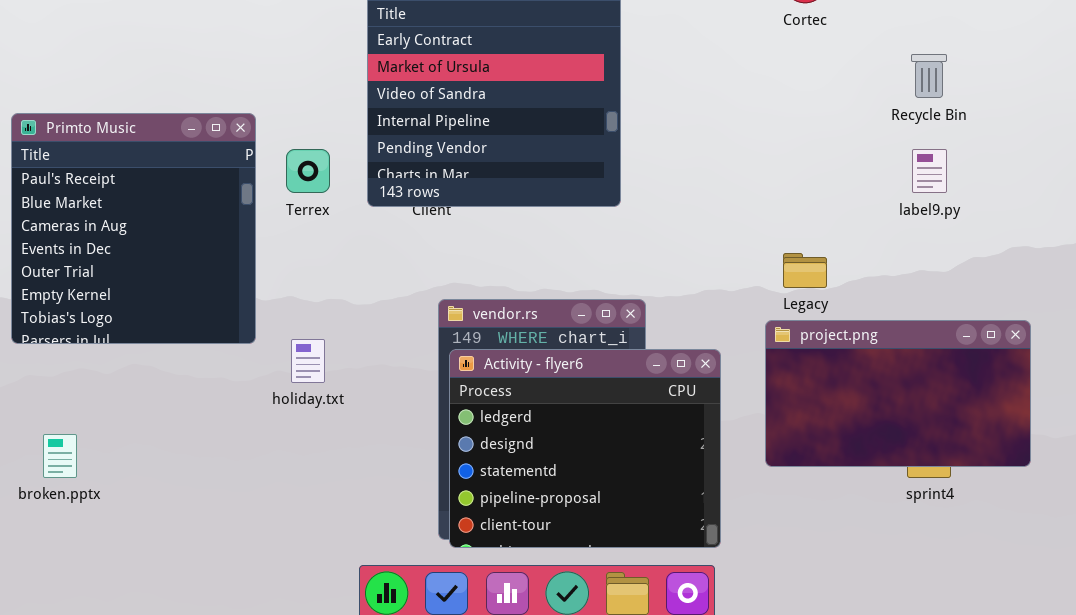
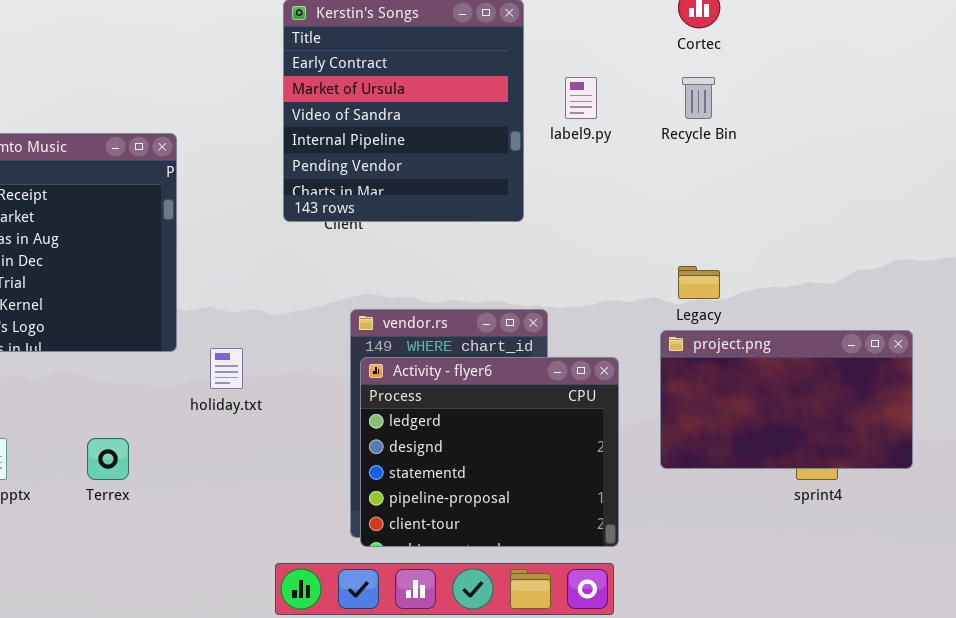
Recycle Bin: [911,54,947,98] -> [682,77,715,119], moved
Terrex: [286,149,330,193] -> [87,438,129,480], moved
label9.py: [912,149,947,193] -> [565,77,597,119], moved

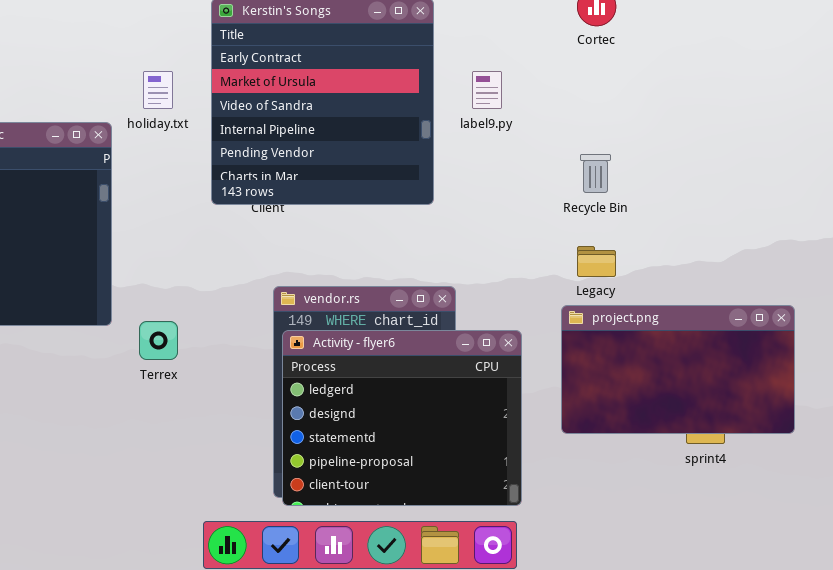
Recycle Bin: [682,77,715,119] -> [580,154,611,193], moved
holiday.txt: [210,348,243,389] -> [143,71,173,109], moved
Terrex: [87,438,129,480] -> [139,321,178,360], moved

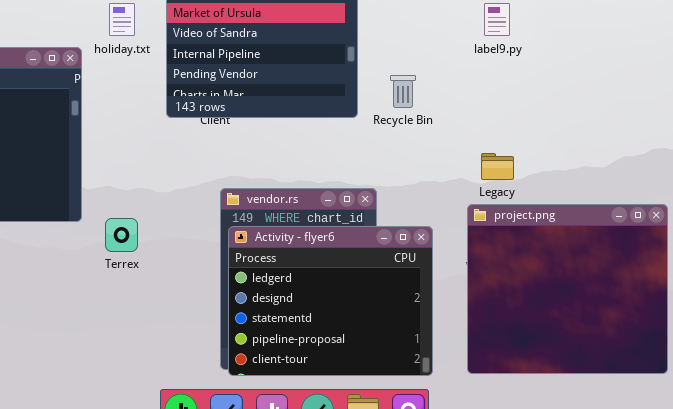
label9.py: [472,71,502,109] -> [484,3,510,36], moved
Recycle Bin: [580,154,611,193] -> [390,75,416,108], moved
project.png: [561,305,795,434] -> [467,204,668,374], resized

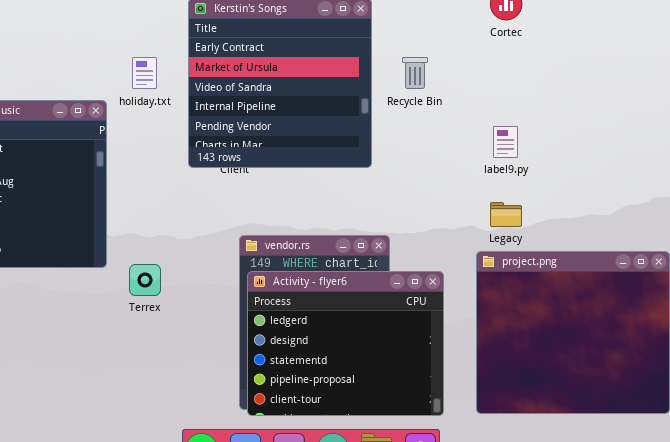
label9.py: [484,3,510,36] -> [493,126,518,158], moved
Recycle Bin: [390,75,416,108] -> [402,57,428,89], moved

